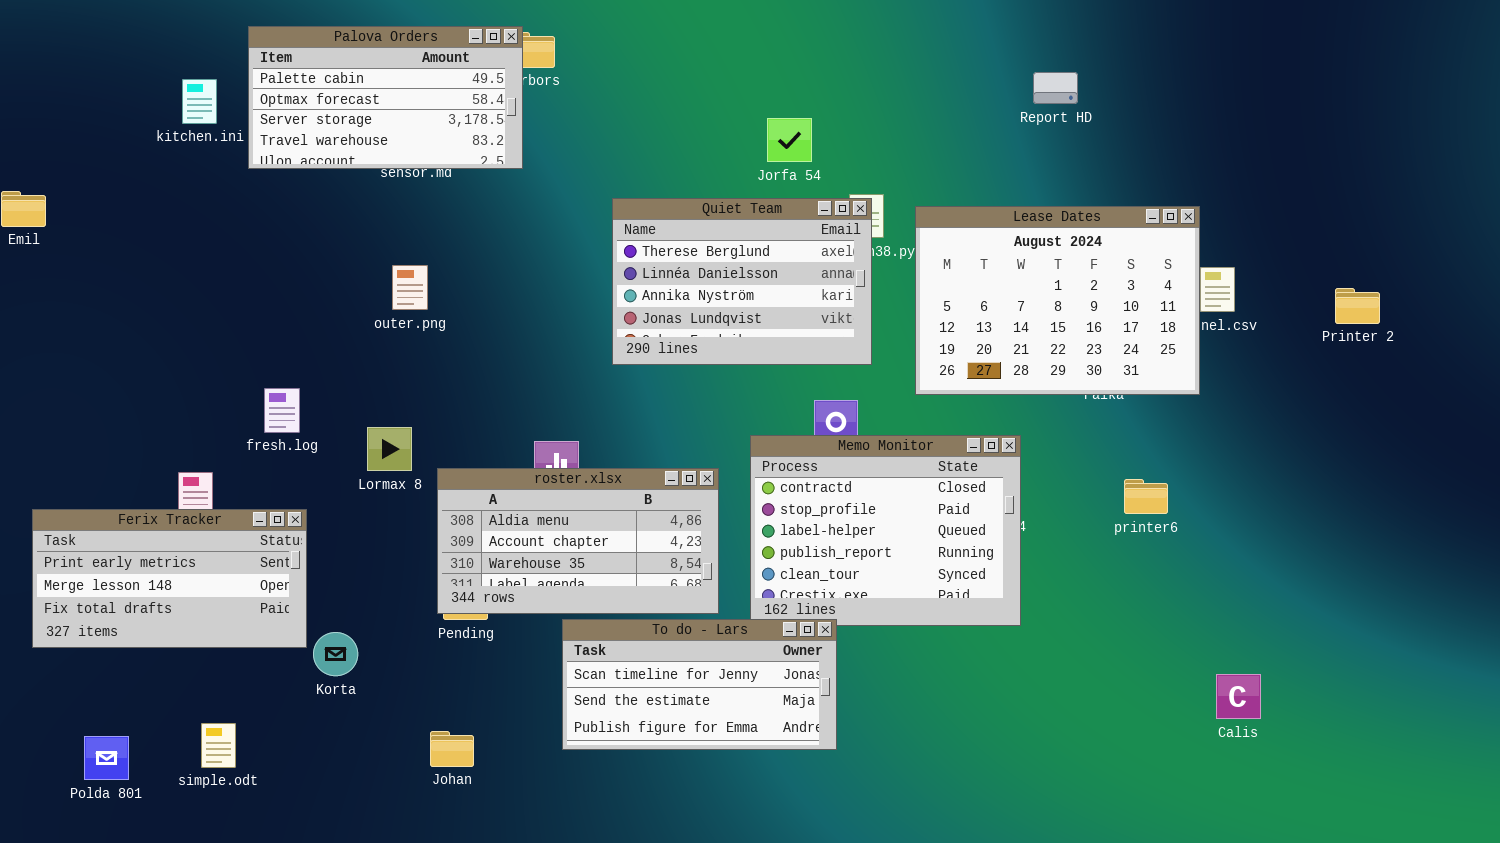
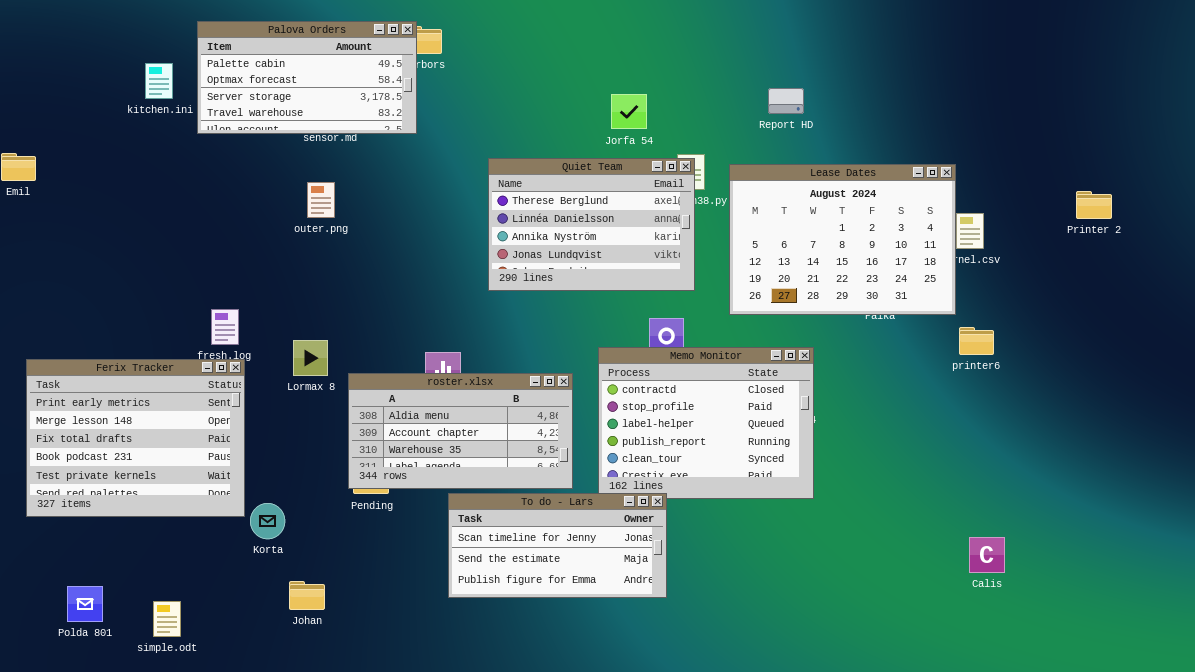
Report HD: [1033,72,1078,104] -> [768,88,804,114], moved
outer.png: [392,265,428,310] -> [307,182,335,218], moved
Printer 2: [1335,288,1380,324] -> [1076,191,1112,219], moved
printer6: [1124,479,1168,514] -> [959,327,994,355], moved
Ferix Tracker: [32,509,307,648] -> [26,359,245,517], resized
simple.odt: [201,723,236,768] -> [153,601,181,637], moved
Johan: [430,731,474,767] -> [289,581,325,610], moved

